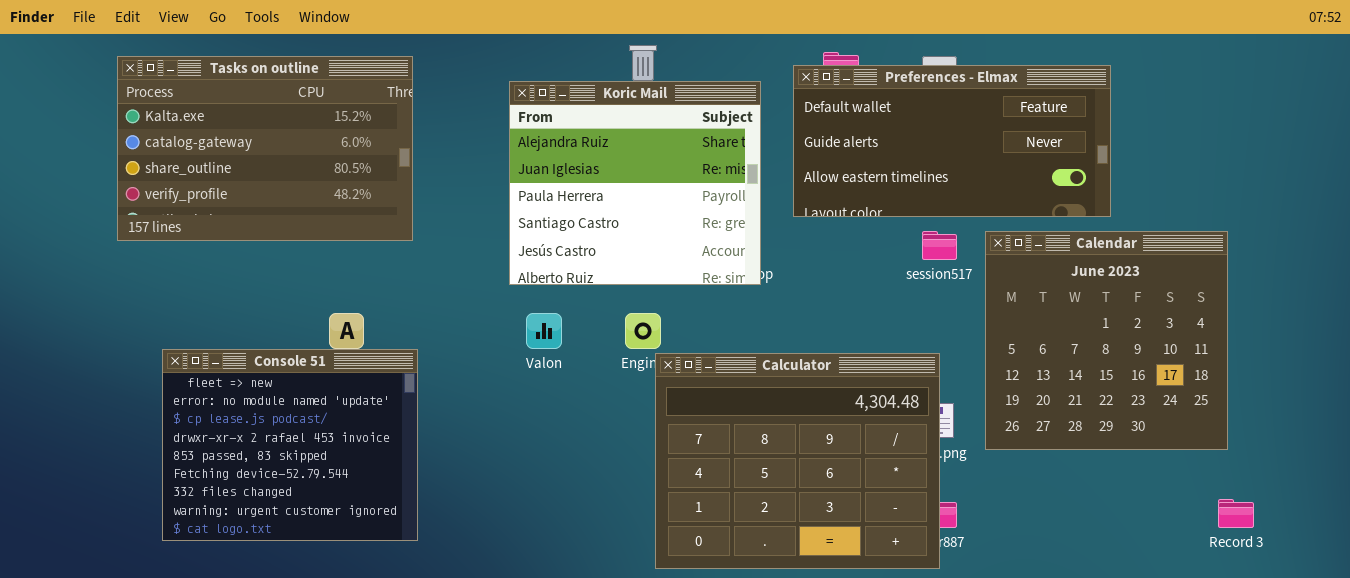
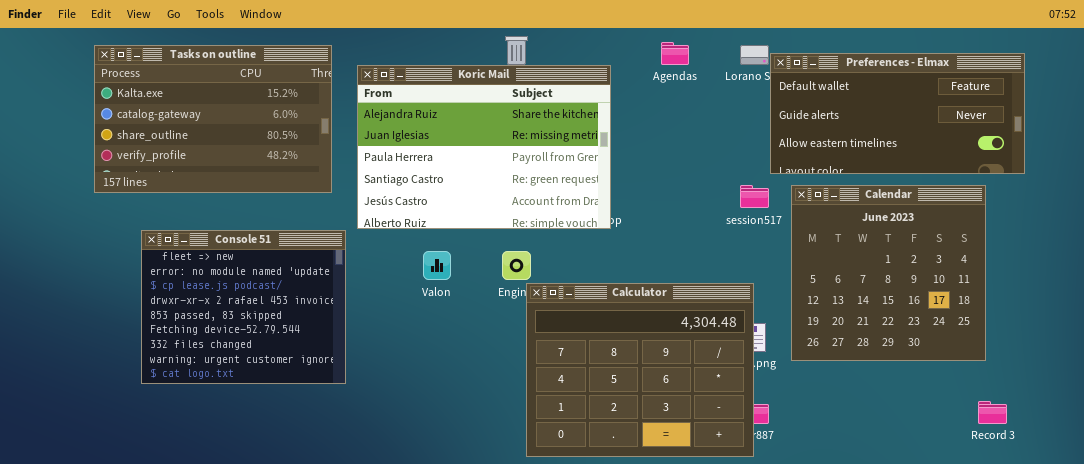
Preferences - Elmax: [793,65,1111,217] -> [770,53,1025,174], moved
Koric Mail: [509,81,761,285] -> [357,65,611,229], resized
Console 51: [162,349,418,541] -> [141,230,346,384], moved

